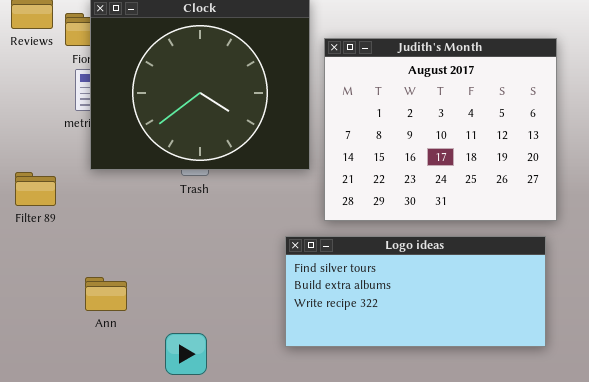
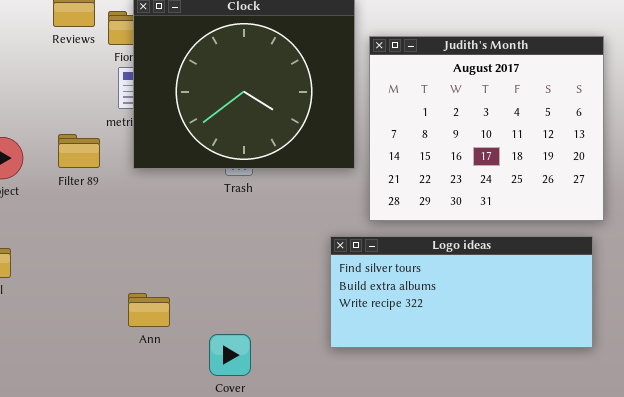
Filter 89: [15,172,56,206] -> [58,134,100,168], moved
Ann: [85,277,127,311] -> [128,293,170,327], moved

